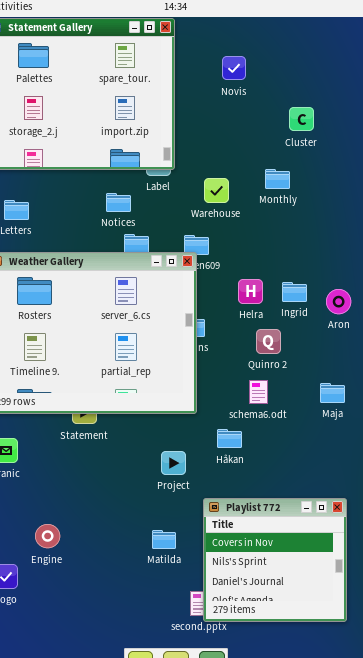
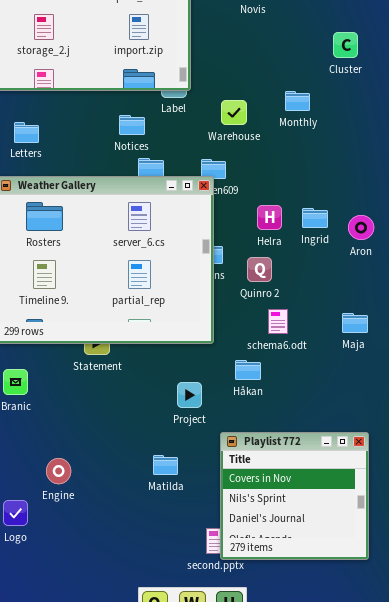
Cluster: [289,107,314,131] -> [333,32,358,58], moved
Quinro 2: [256,329,281,354] -> [247,257,272,282], moved
Matilda: [152,530,176,549] -> [153,455,178,475], moved

